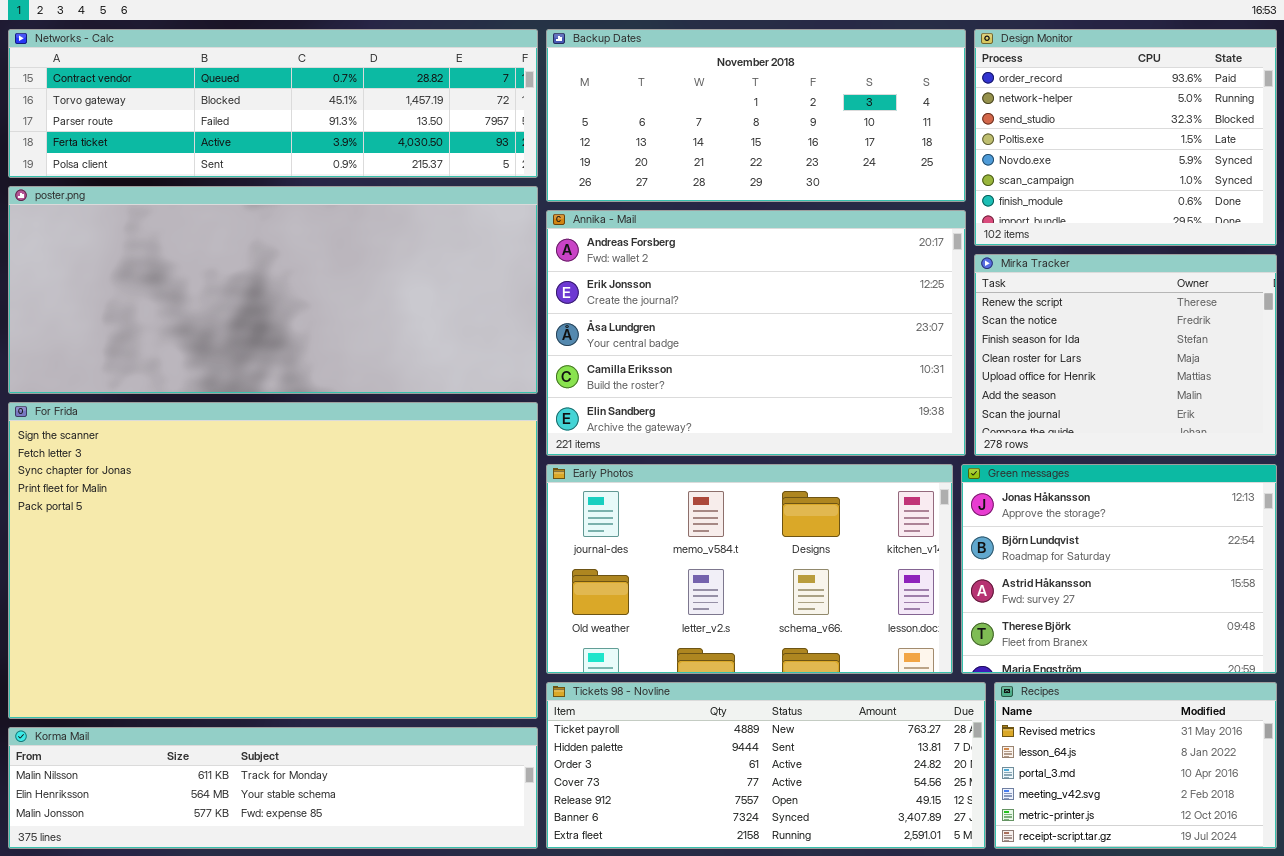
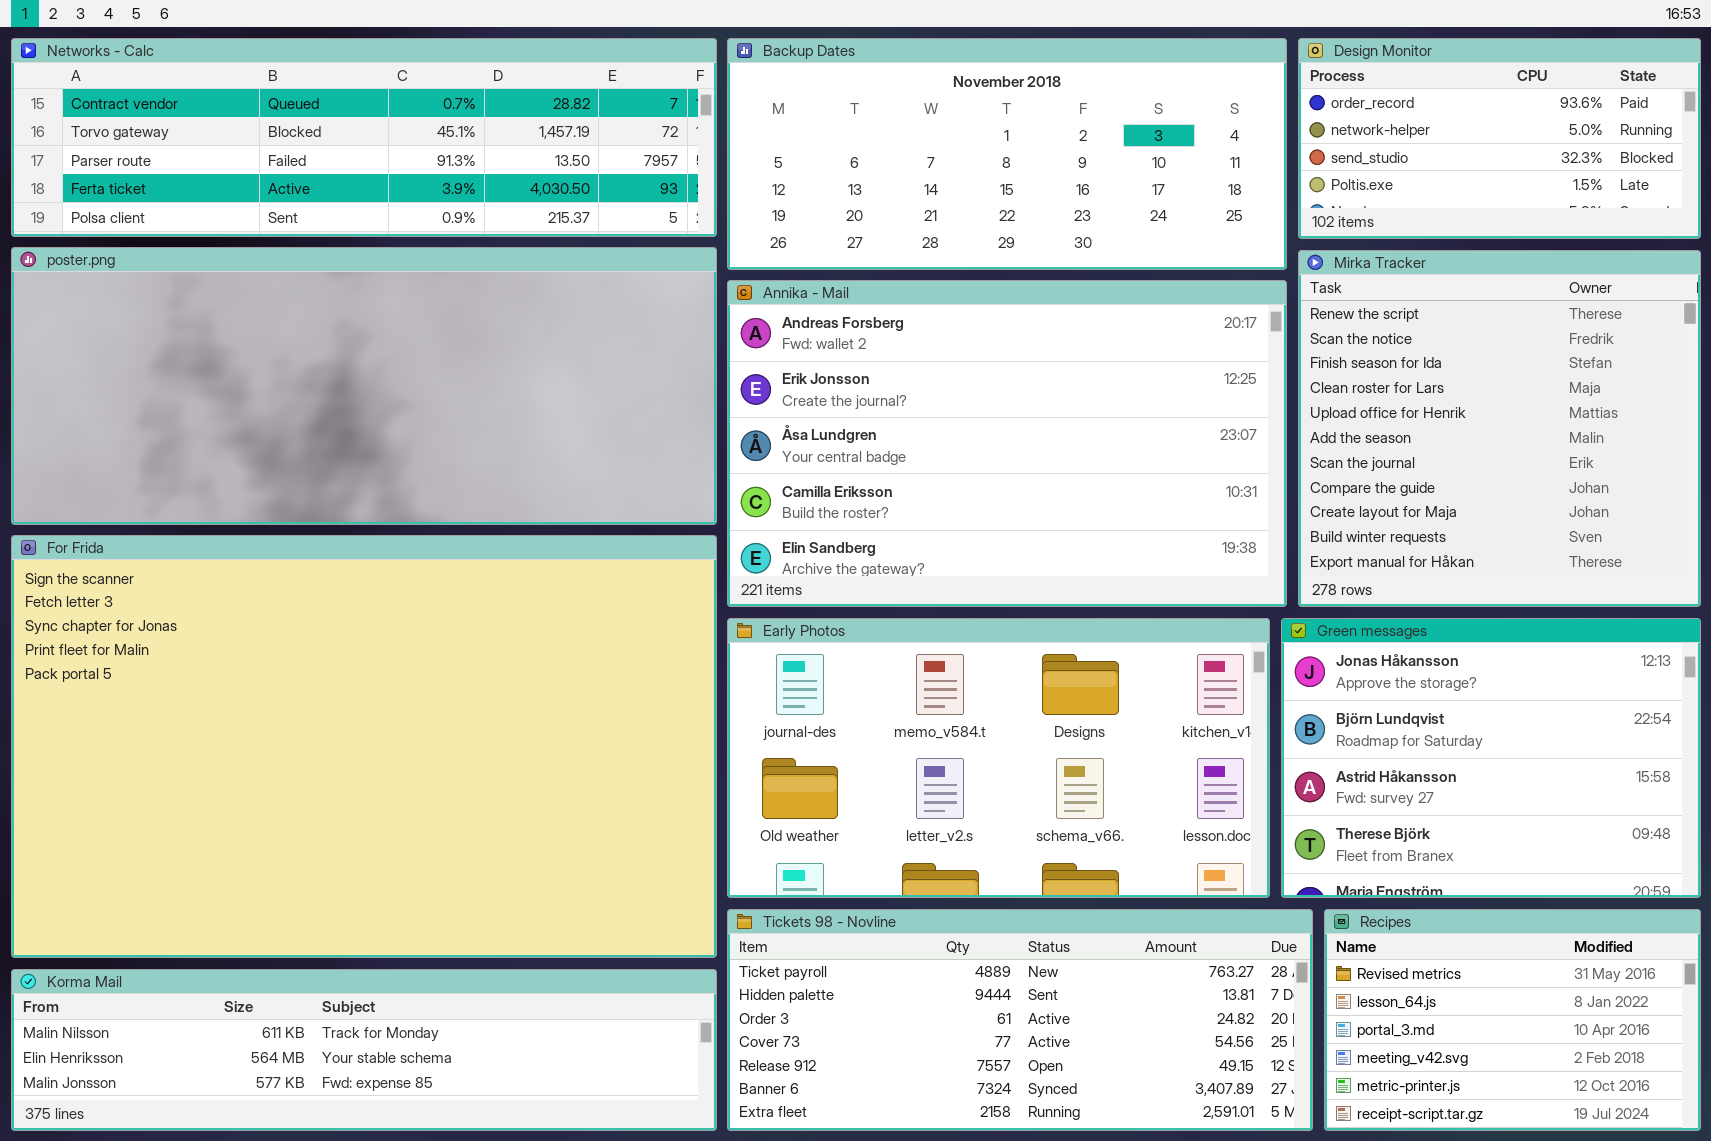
Design Monitor: [974,29,1277,246] -> [1298,38,1701,239], resized
Mirka Tracker: [974,254,1277,456] -> [1298,250,1701,607], resized

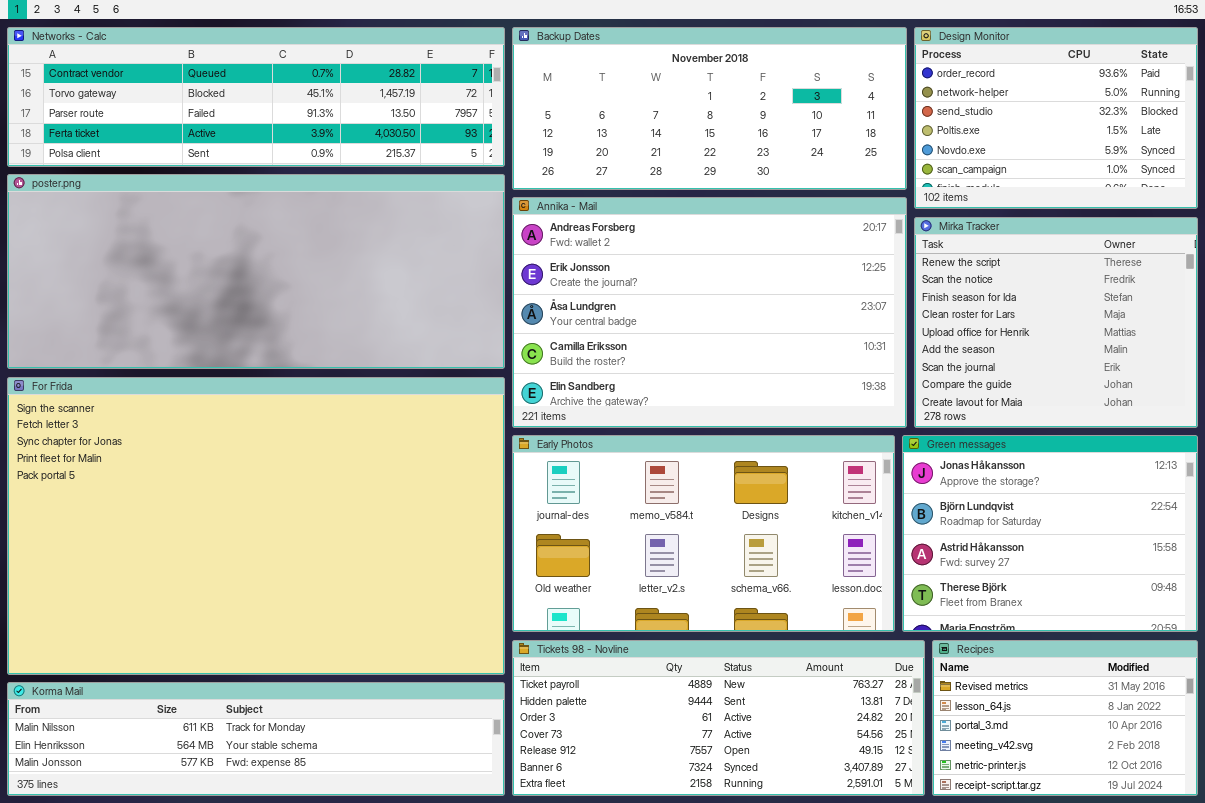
Design Monitor: [1298,38,1701,239] -> [914,27,1198,209], resized
Mirka Tracker: [1298,250,1701,607] -> [914,217,1198,428], resized

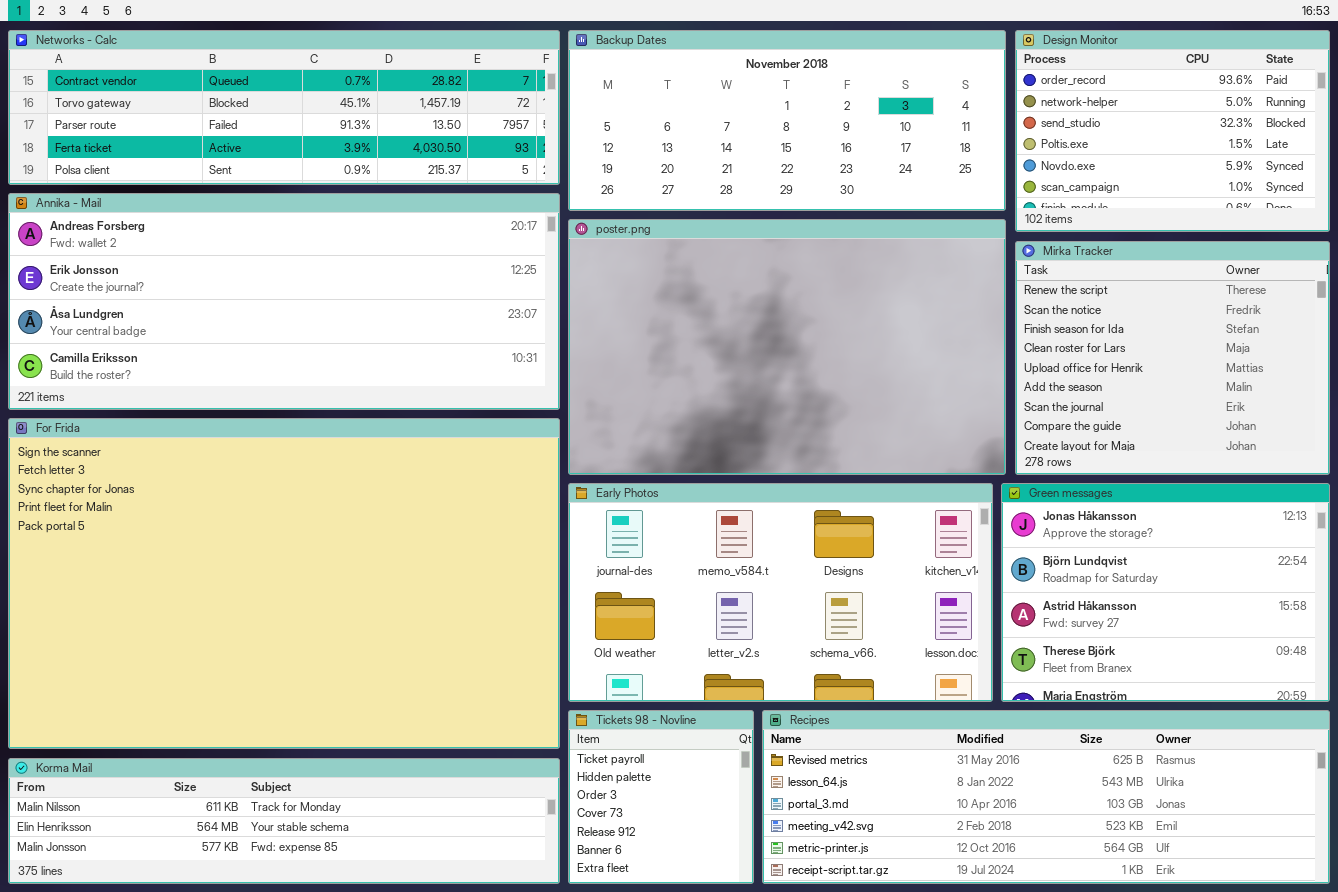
poster.png: [7,174,505,369] -> [568,219,1006,475], moved, resized
Annika - Mail: [512,197,907,428] -> [8,193,560,410], moved, resized
Tickets 98 - Novline: [512,640,925,796] -> [568,710,754,884], resized
Recipes: [932,640,1198,796] -> [762,710,1330,884], resized

